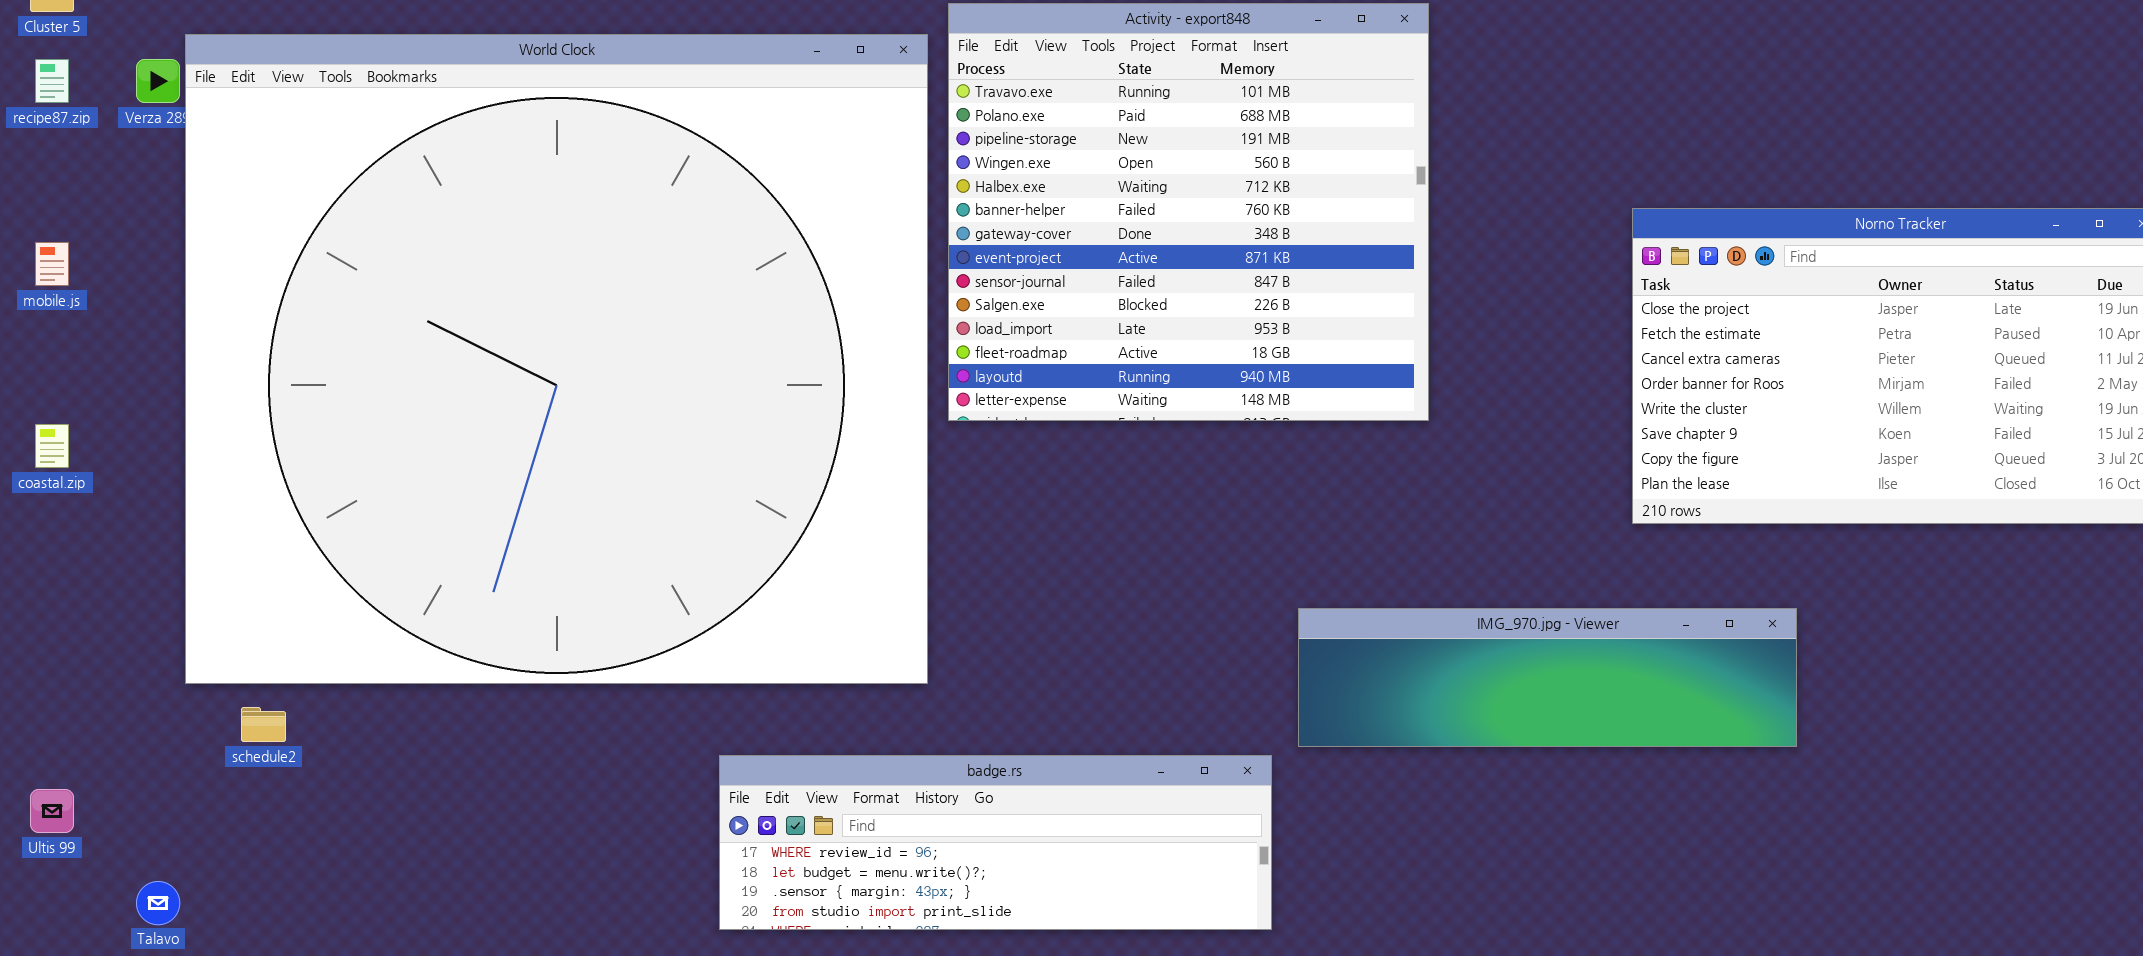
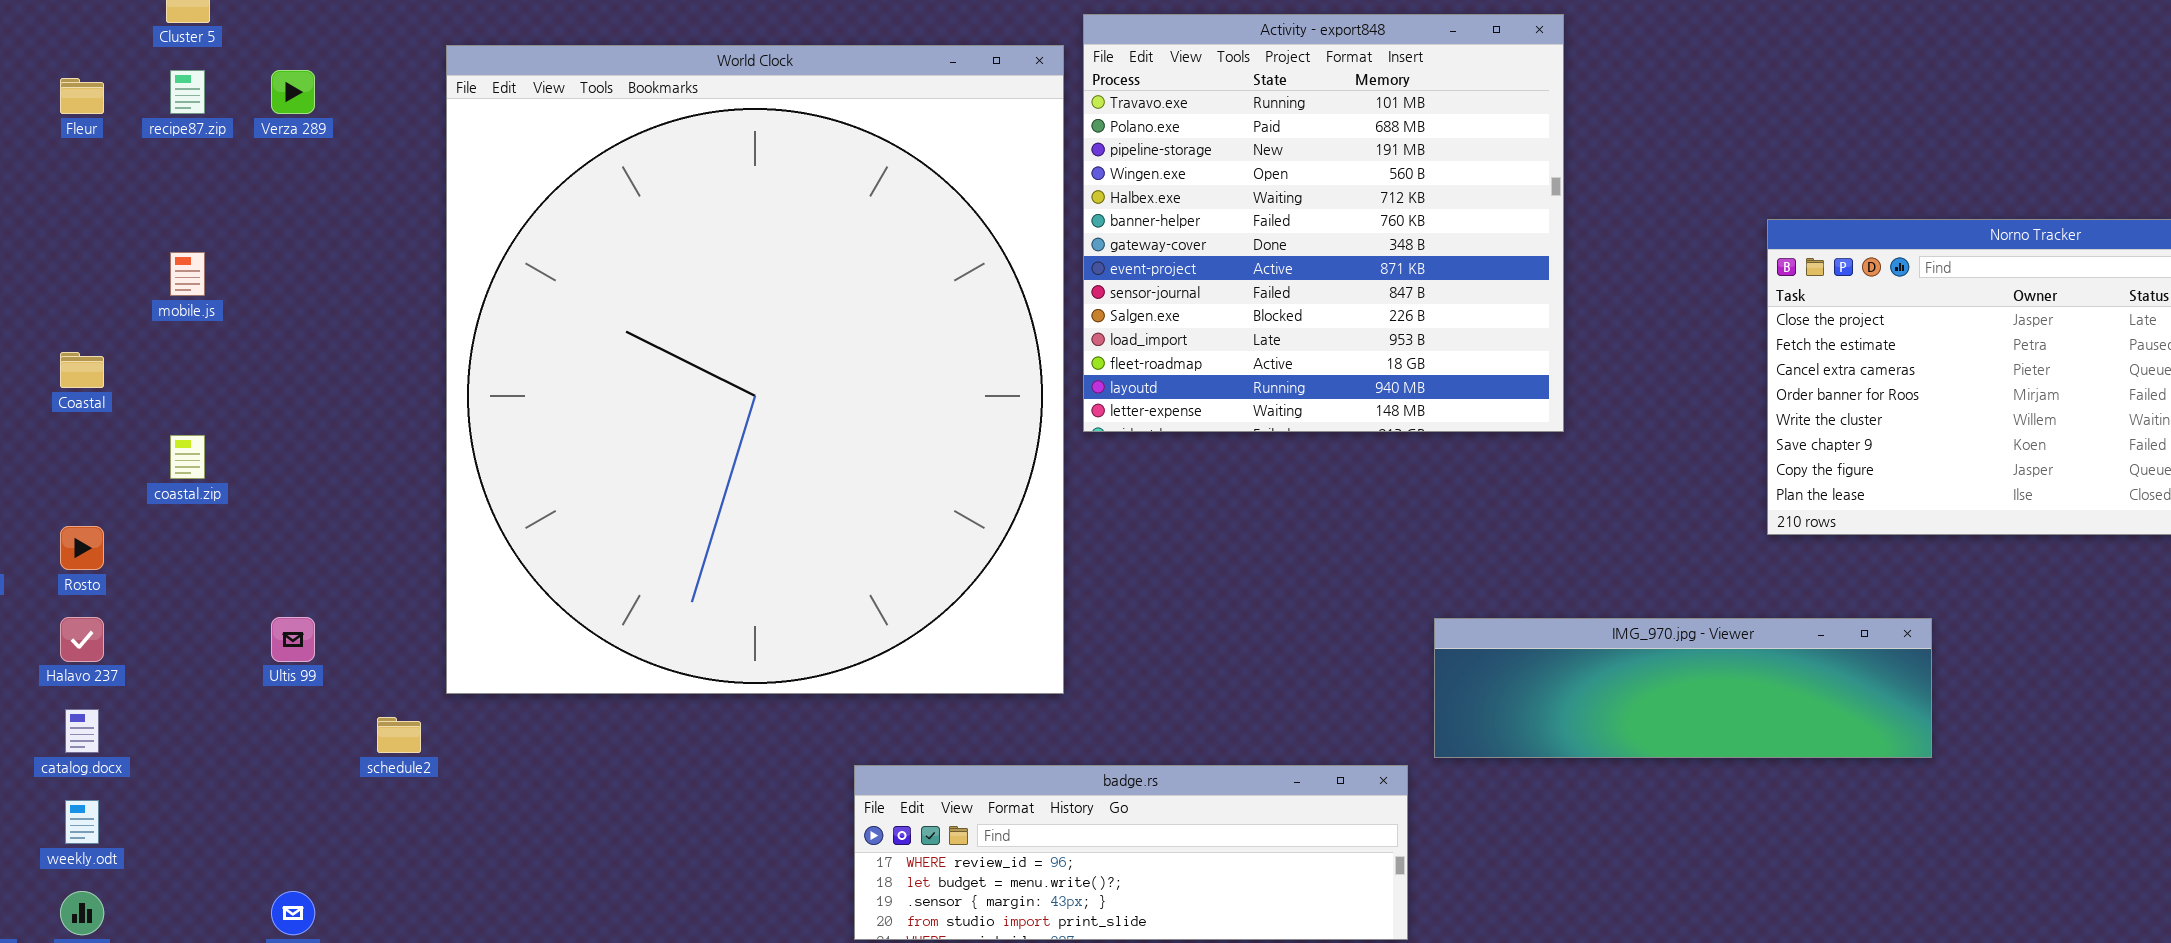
World Clock: [185,34,928,684] -> [446,45,1064,694], resized
Ultis 99: [30,789,74,833] -> [271,617,315,662], moved

